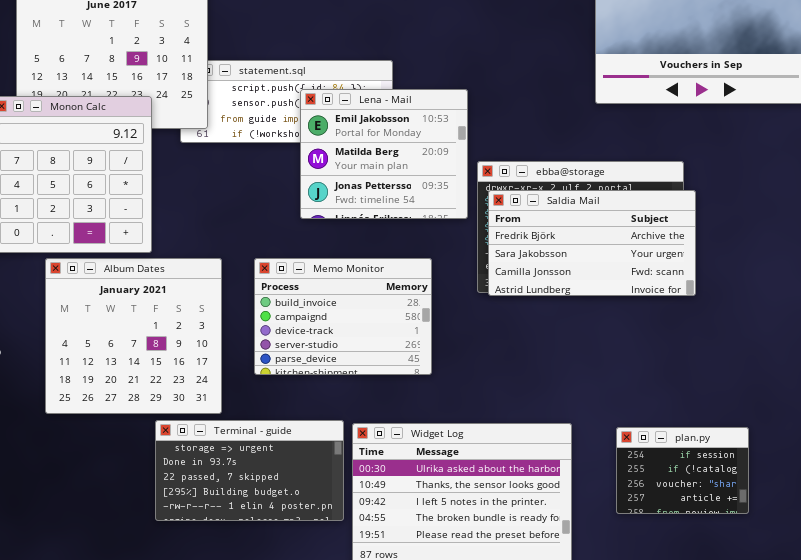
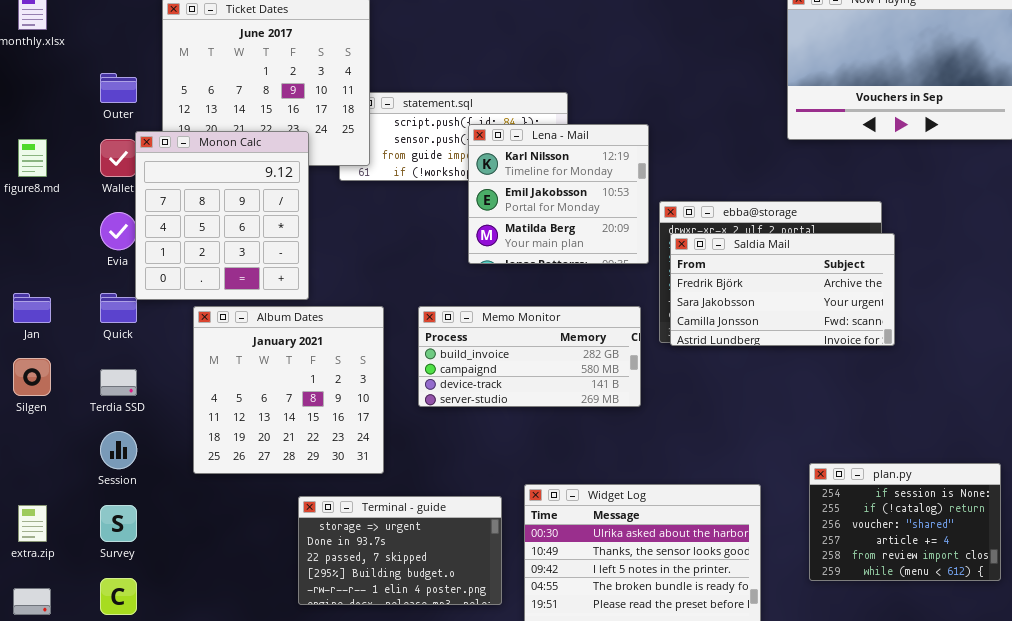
Lena - Mail: [300,89,468,219] -> [468,124,649,264], scrolled up 1 row
Memo Monitor: [254,258,432,375] -> [418,306,641,407], resized
Terminal - guide: [155,420,344,521] -> [298,496,502,605], moved
plan.py: [616,427,749,514] -> [809,463,1001,581], resized

